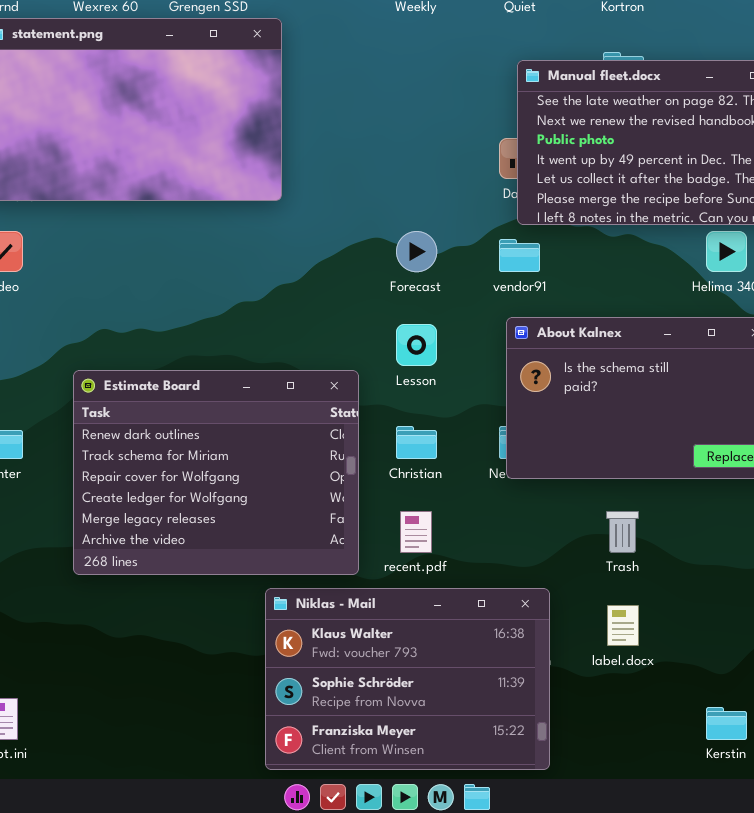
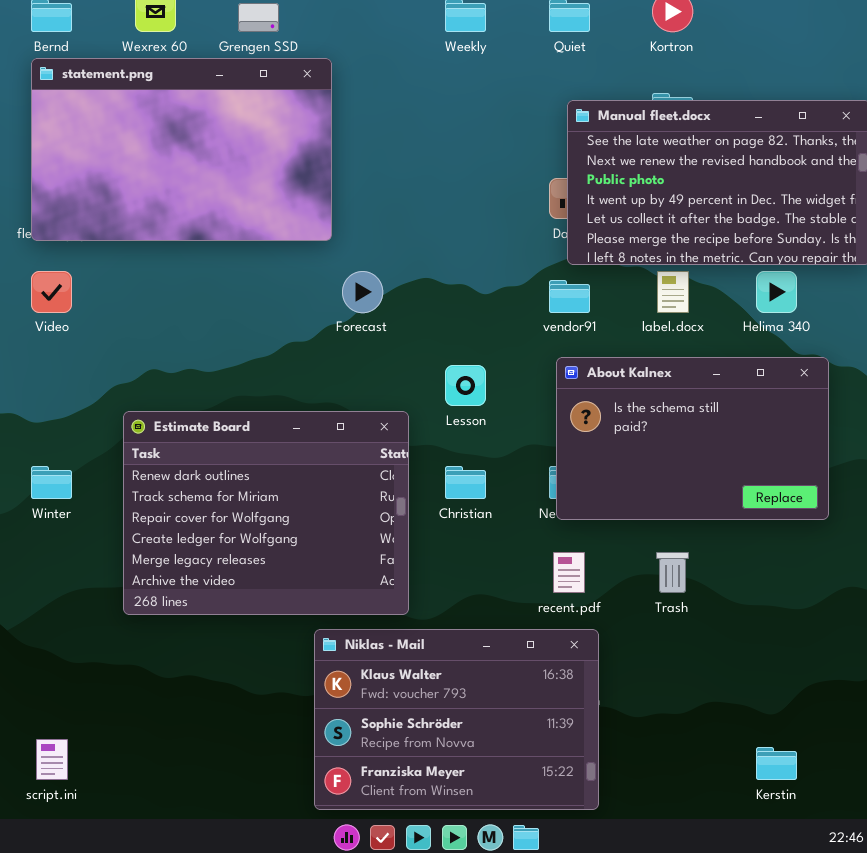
Forecast: [396,231,437,272] -> [342,271,383,313], moved
recent.pdf: [400,511,432,553] -> [553,552,585,593], moved
label.docx: [607,605,639,646] -> [657,271,689,313], moved

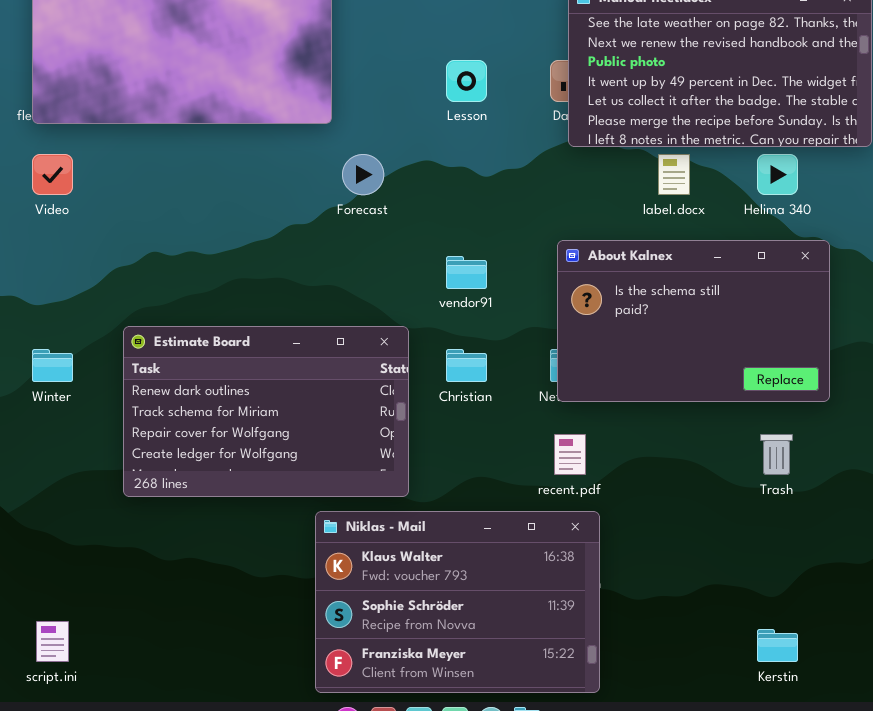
vendor91: [549,280,590,313] -> [446,256,487,289], moved
Lesson: [445,365,486,406] -> [446,60,487,102], moved
Estimate Board: [123,411,409,615] -> [123,326,409,497], resized
Trash: [656,552,689,593] -> [760,434,793,475], moved

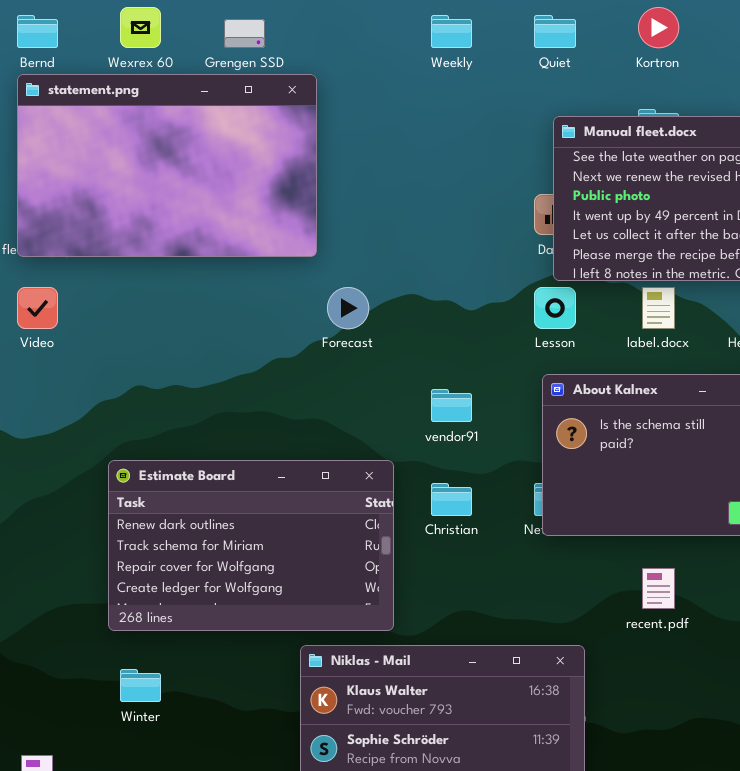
Lesson: [446,60,487,102] -> [534,287,576,329], moved
Winter: [32,349,73,382] -> [120,669,161,702], moved
recent.pdf: [554,434,586,475] -> [642,568,675,609], moved

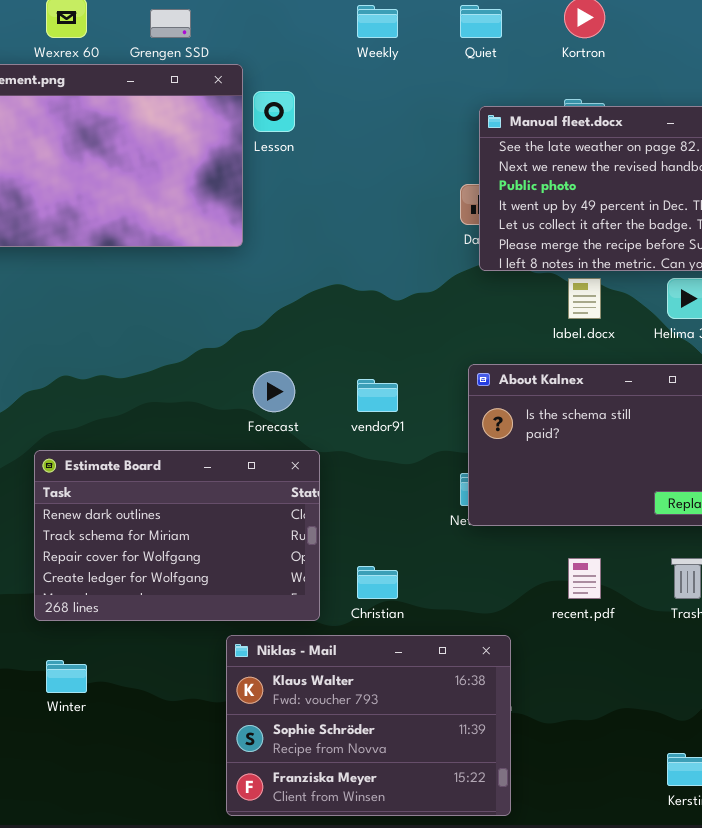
Forecast: [327,287,369,329] -> [253,371,295,412], moved
Lesson: [534,287,576,329] -> [253,91,295,132], moved
Christian: [431,483,472,516] -> [357,566,398,599], moved

